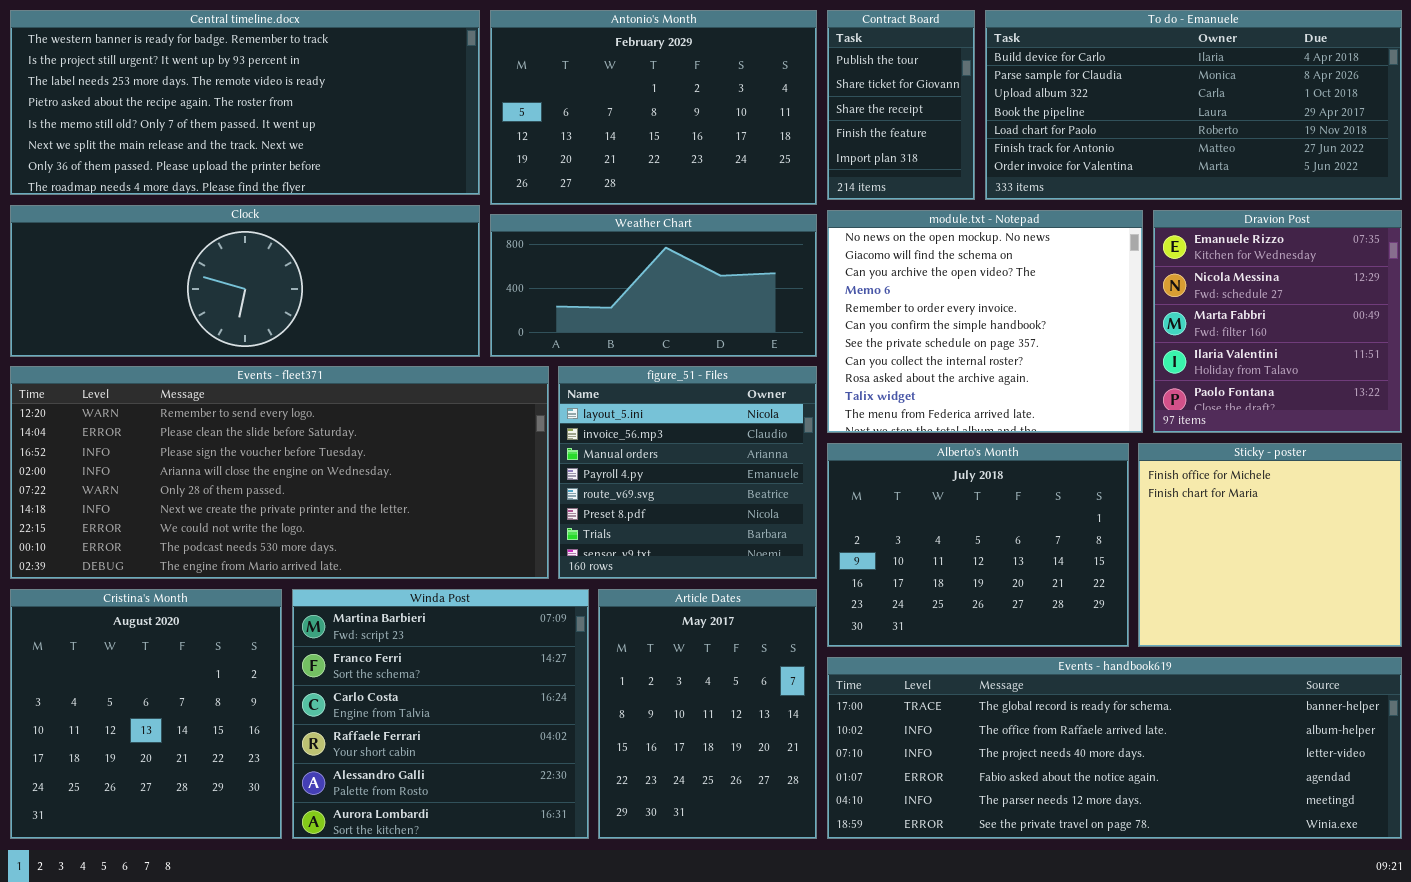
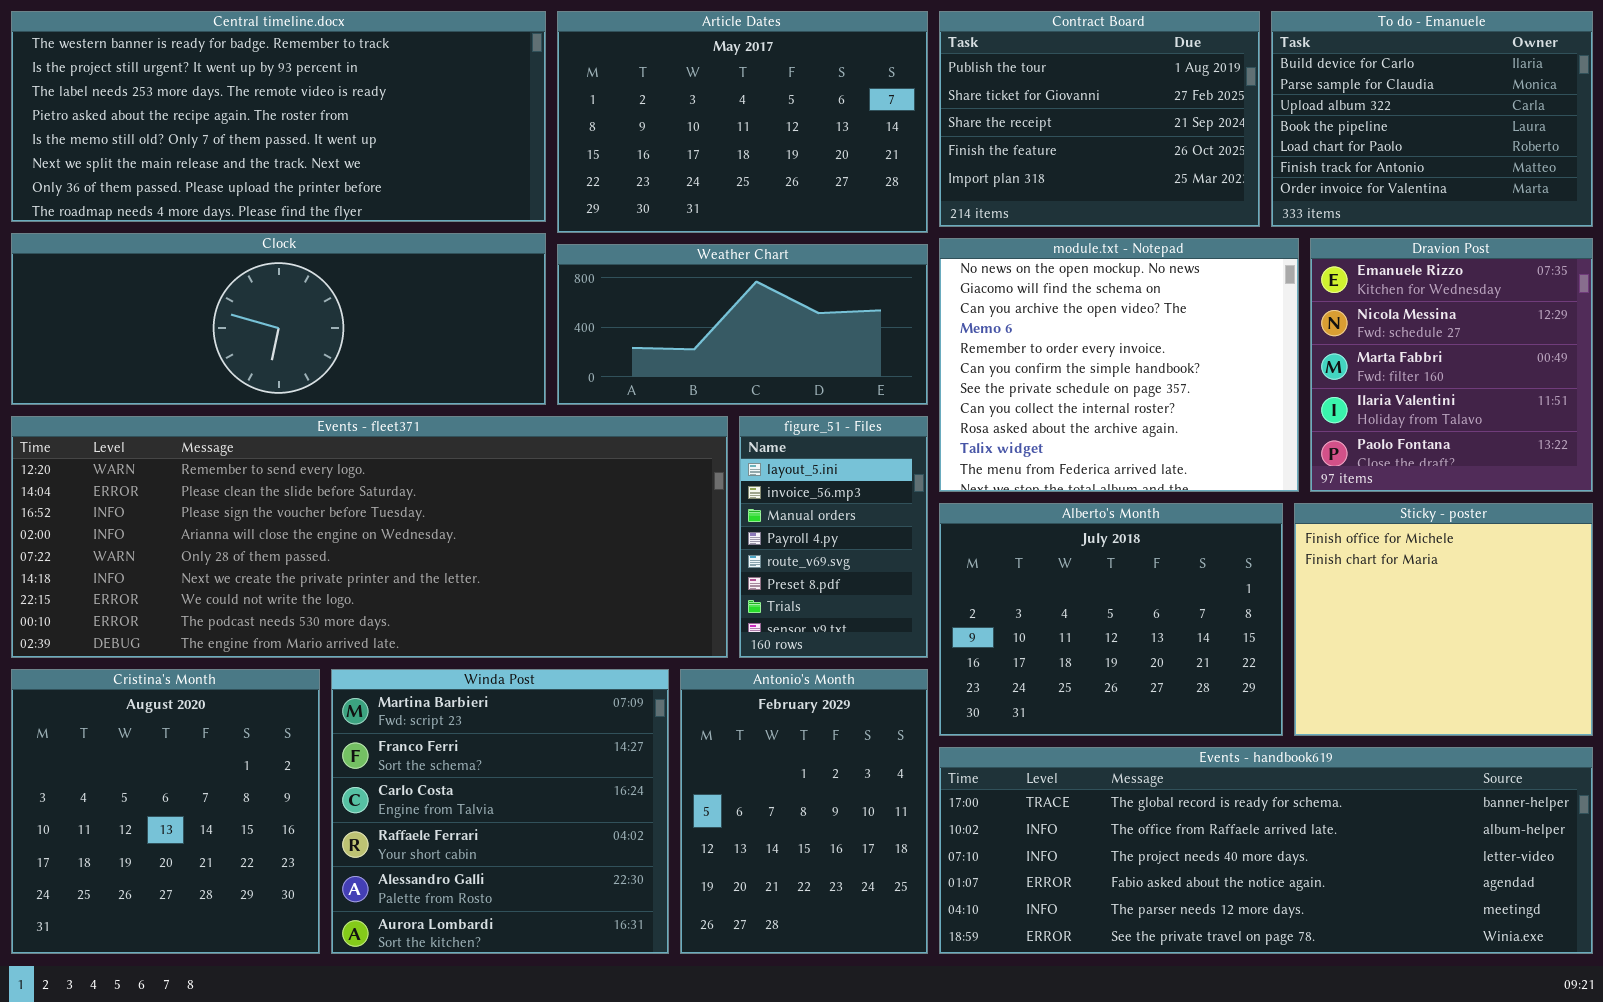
Antonio's Month: [490,10,817,205] -> [680,669,928,954], moved, resized
Contract Board: [827,10,975,200] -> [939,11,1260,227], resized
To do - Emanuele: [985,10,1402,200] -> [1271,11,1593,227], resized
Events - fleet371: [10,366,549,579] -> [11,416,728,658], resized
figure_51 - Files: [558,366,817,579] -> [739,416,928,658], resized
Article Dates: [598,589,817,839] -> [557,11,928,233], moved, resized

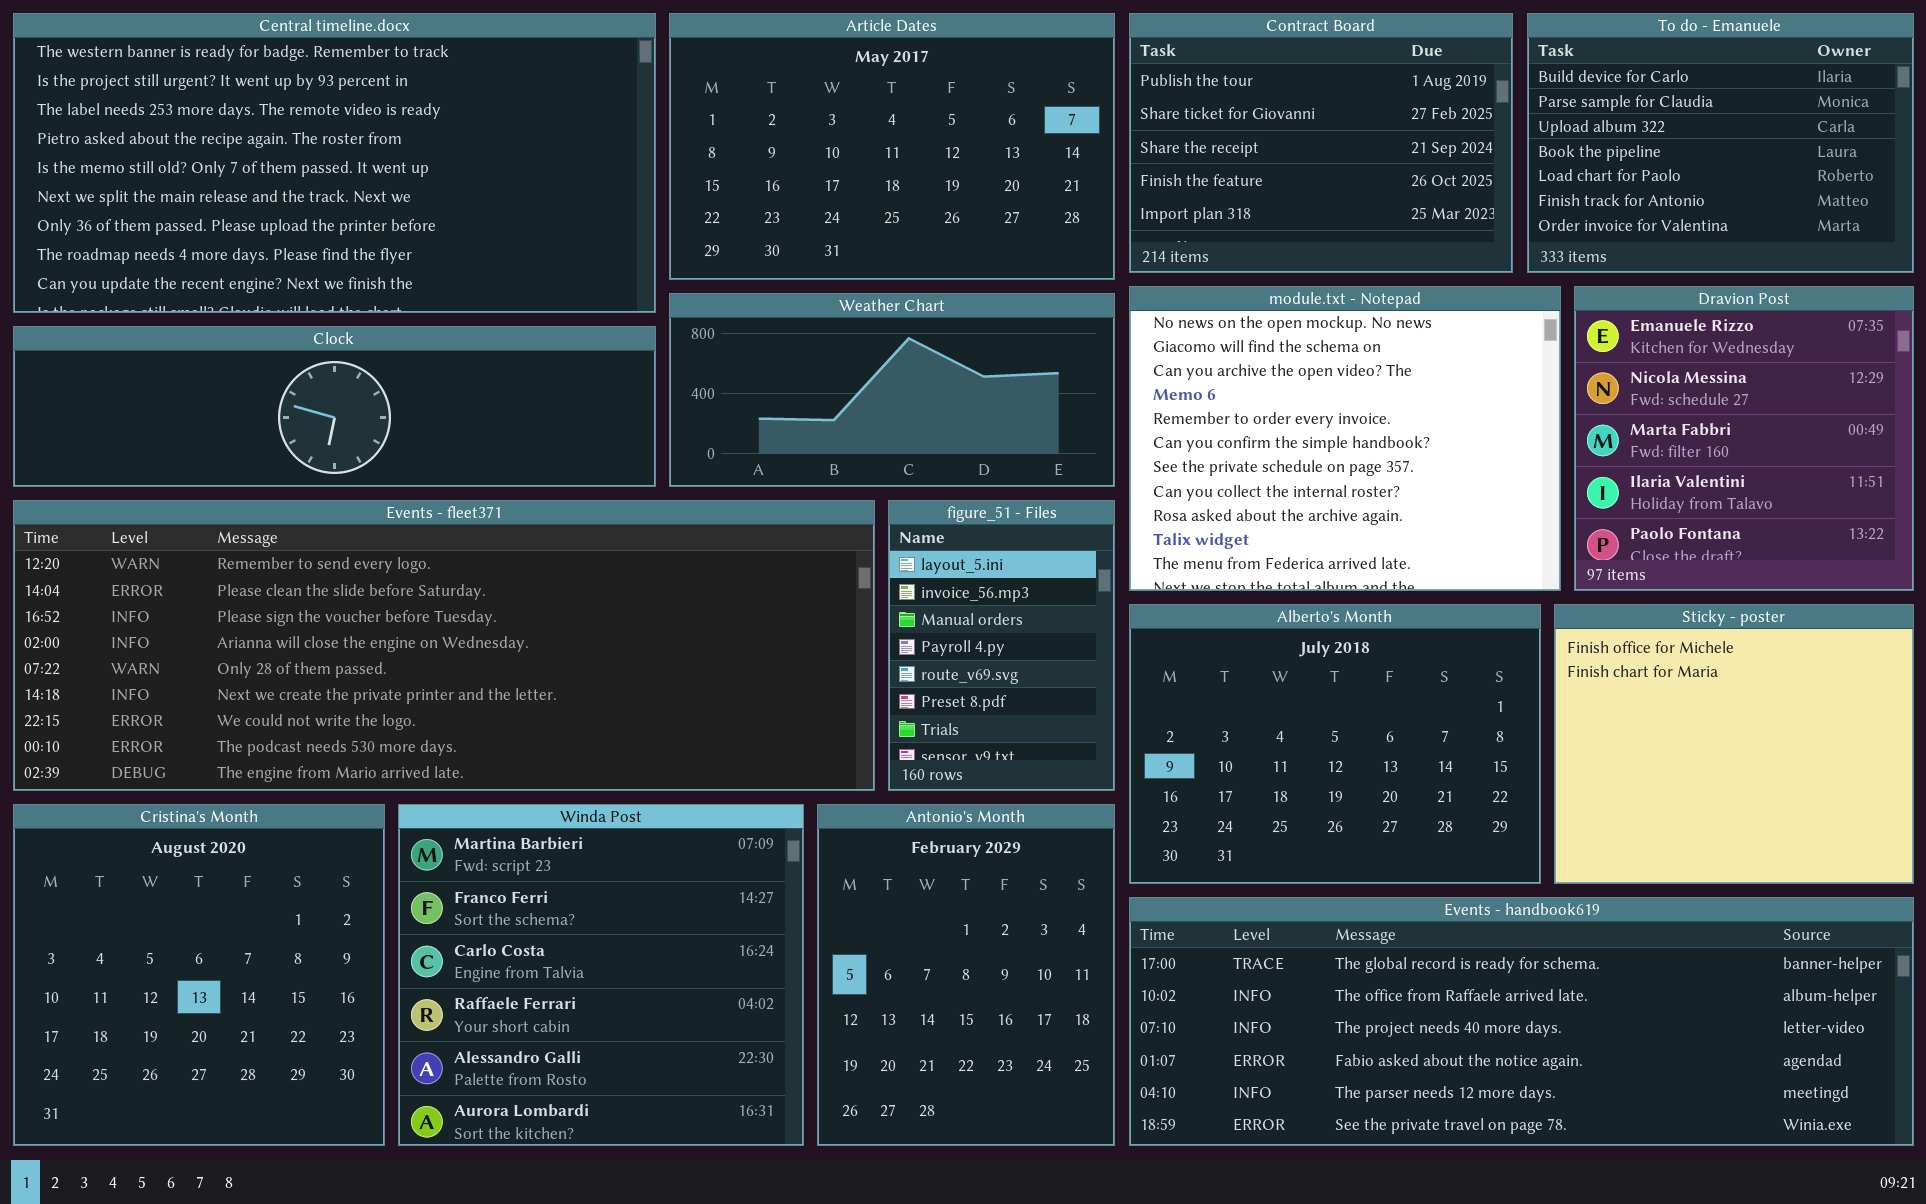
Central timeline.docx: [11,11,546,222] -> [13,13,656,313], resized
Clock: [11,233,546,405] -> [13,326,656,487], resized

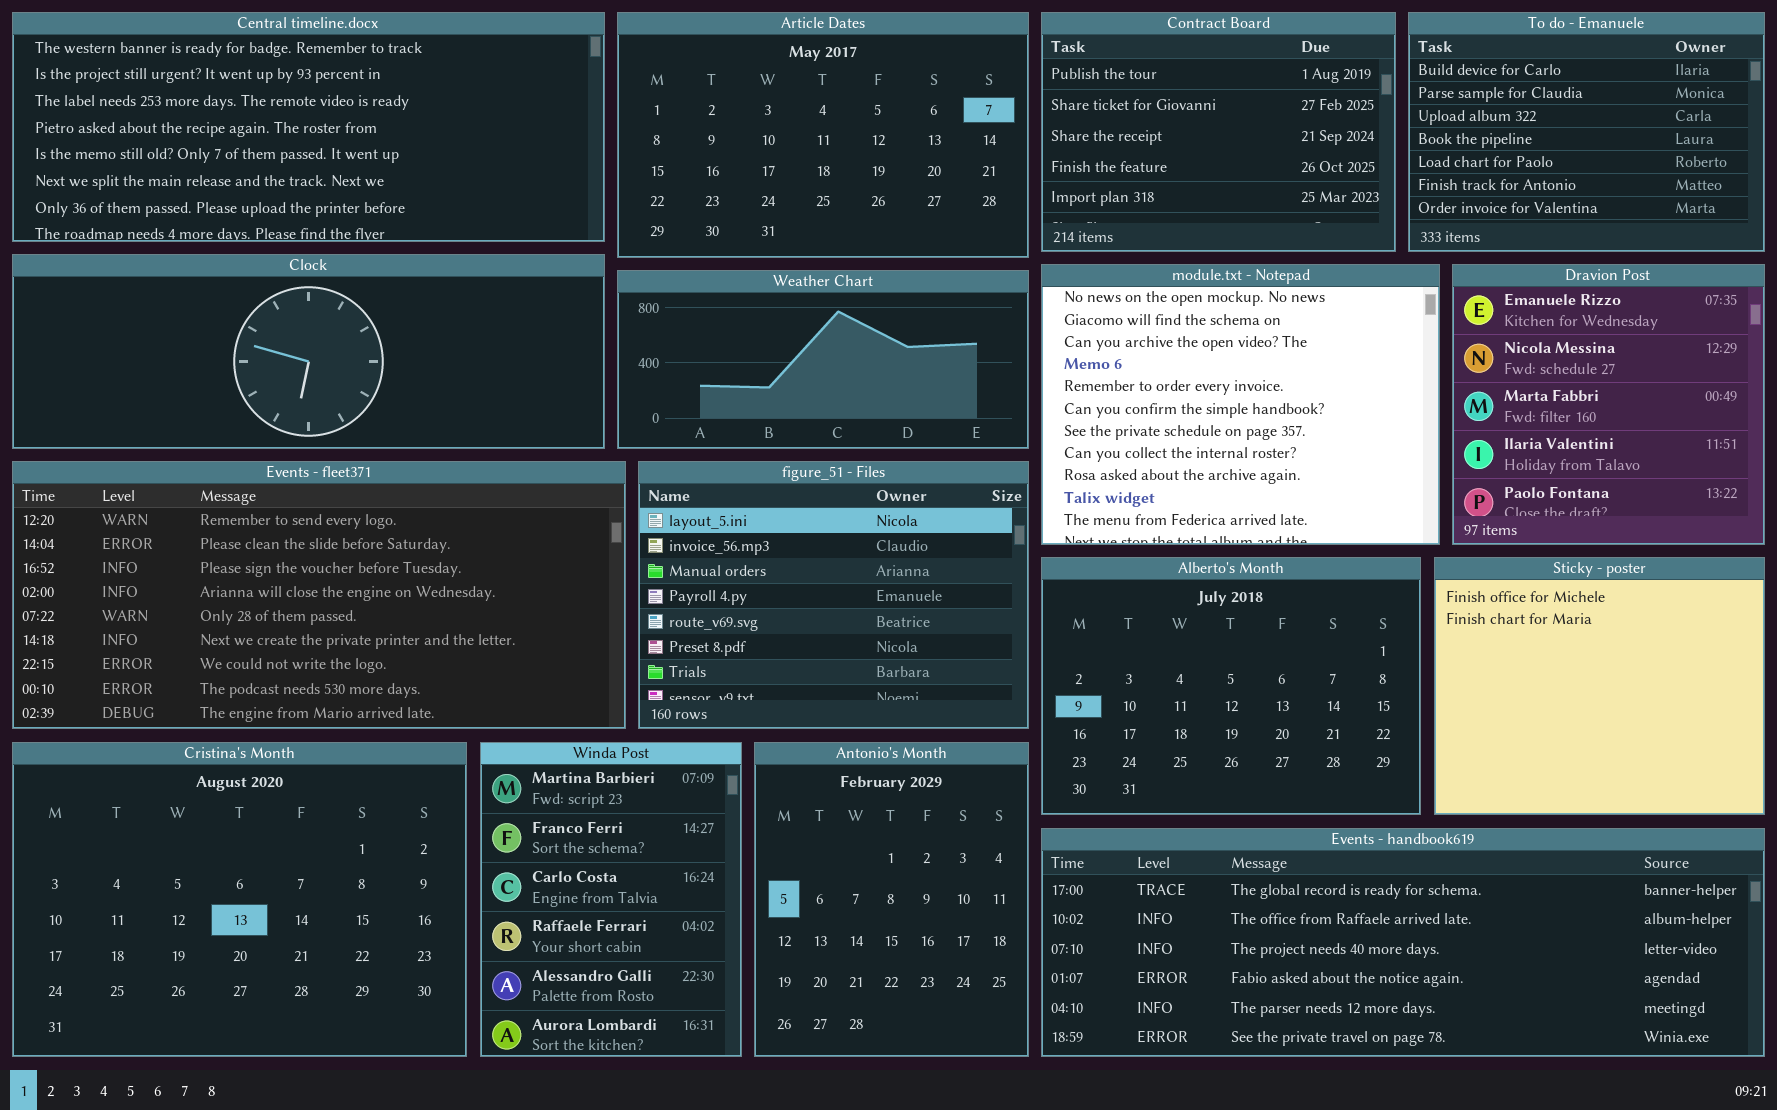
Central timeline.docx: [13,13,656,313] -> [12,12,605,242], resized
Clock: [13,326,656,487] -> [12,254,605,449], resized
Events - fleet371: [13,500,875,791] -> [12,461,626,729], resized
figure_51 - Files: [888,500,1115,791] -> [638,461,1029,729], resized
Cristina's Month: [13,804,385,1146] -> [12,742,467,1057], resized
Winda Post: [398,804,804,1146] -> [480,742,742,1057], resized

